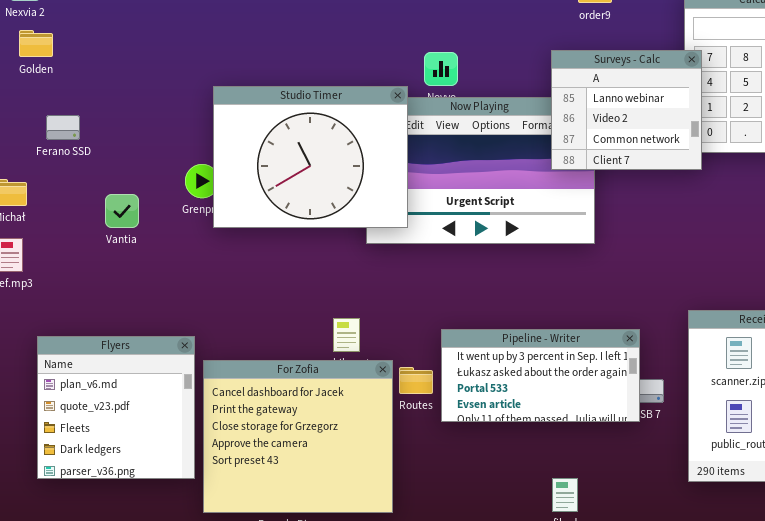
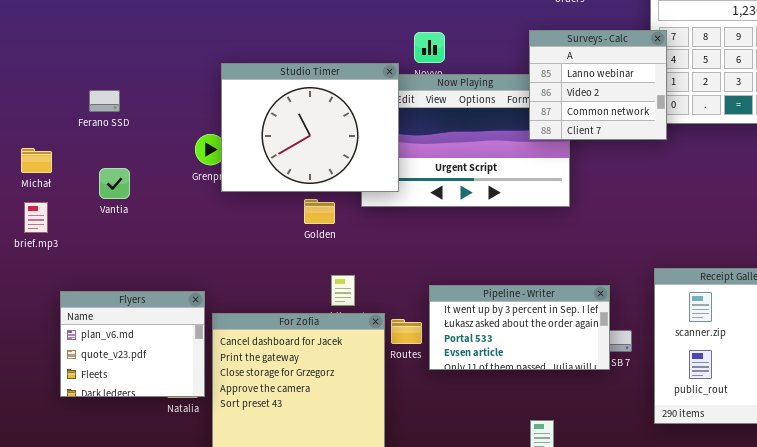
Golden: [19,30,53,57] -> [304,199,335,224], moved
Ferano SSD: [46,115,80,140] -> [89,90,120,112], moved
Vantia: [105,194,139,228] -> [99,168,130,199], moved
Flyers: [37,336,195,479] -> [60,291,205,397], resized

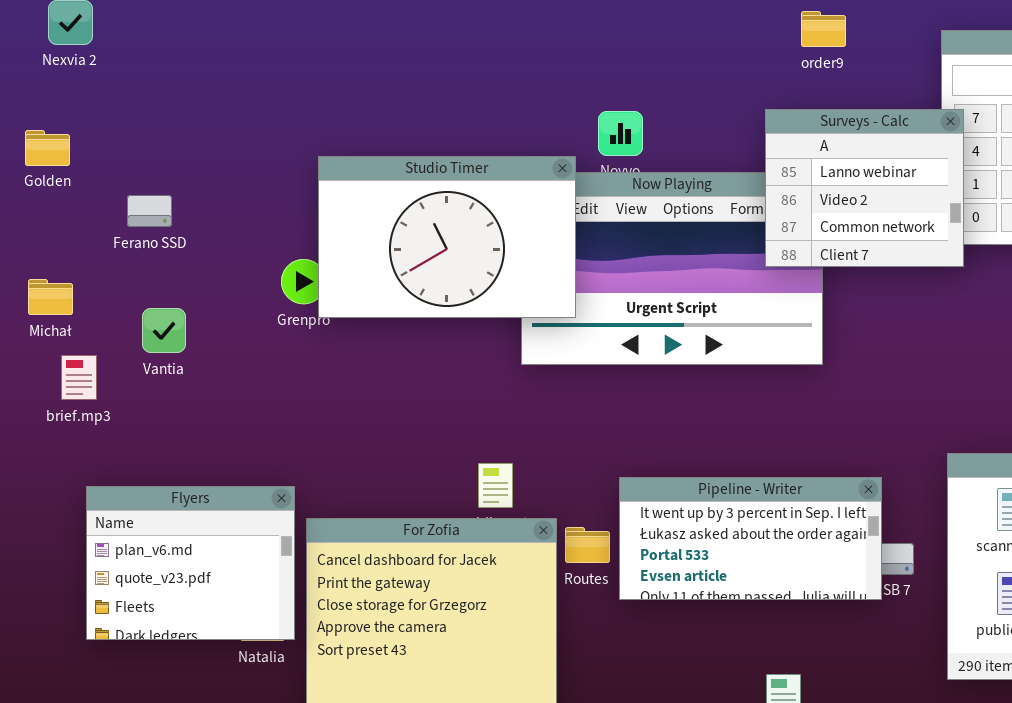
Studio Timer: [221,63,399,192] -> [318,156,576,318], resized
Golden: [304,199,335,224] -> [25,130,70,166], moved
brief.mp3: [24,202,48,233] -> [61,355,97,400], moved

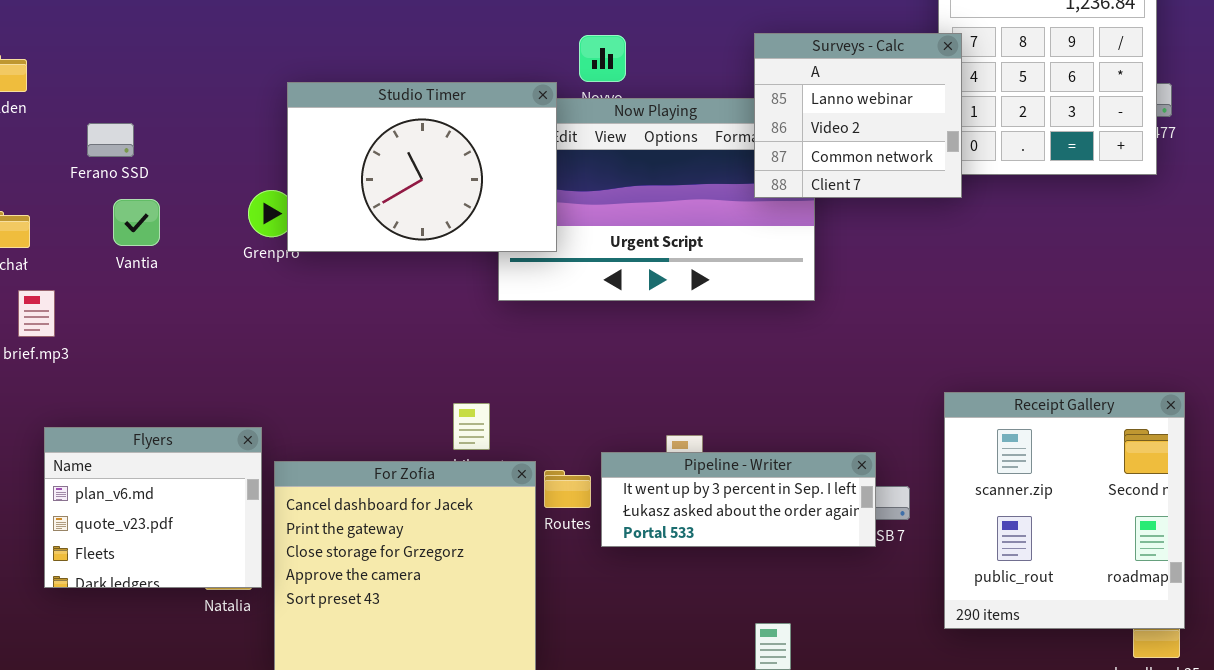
Vantia: [142,308,186,353] -> [113,199,160,246], moved
Pipeline - Writer: [619,477,882,600] -> [601,452,876,547], resized

